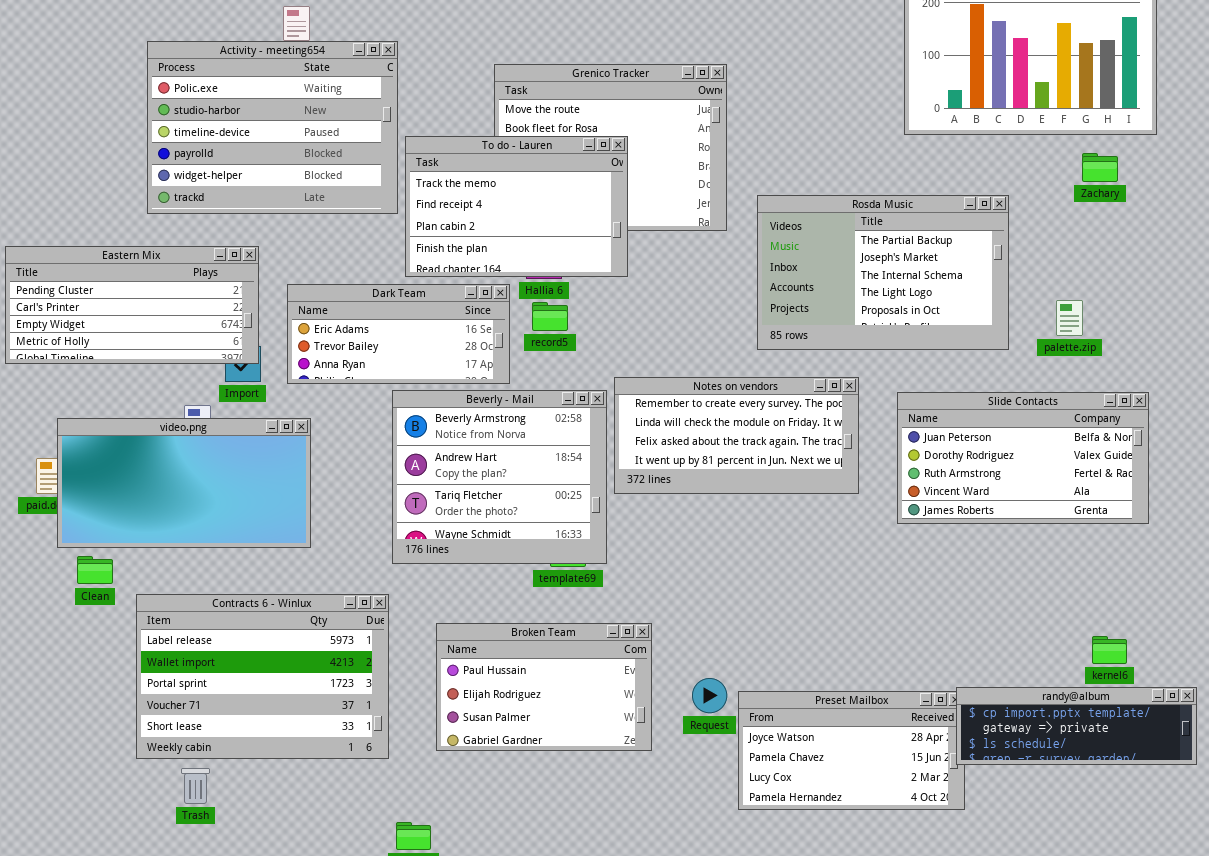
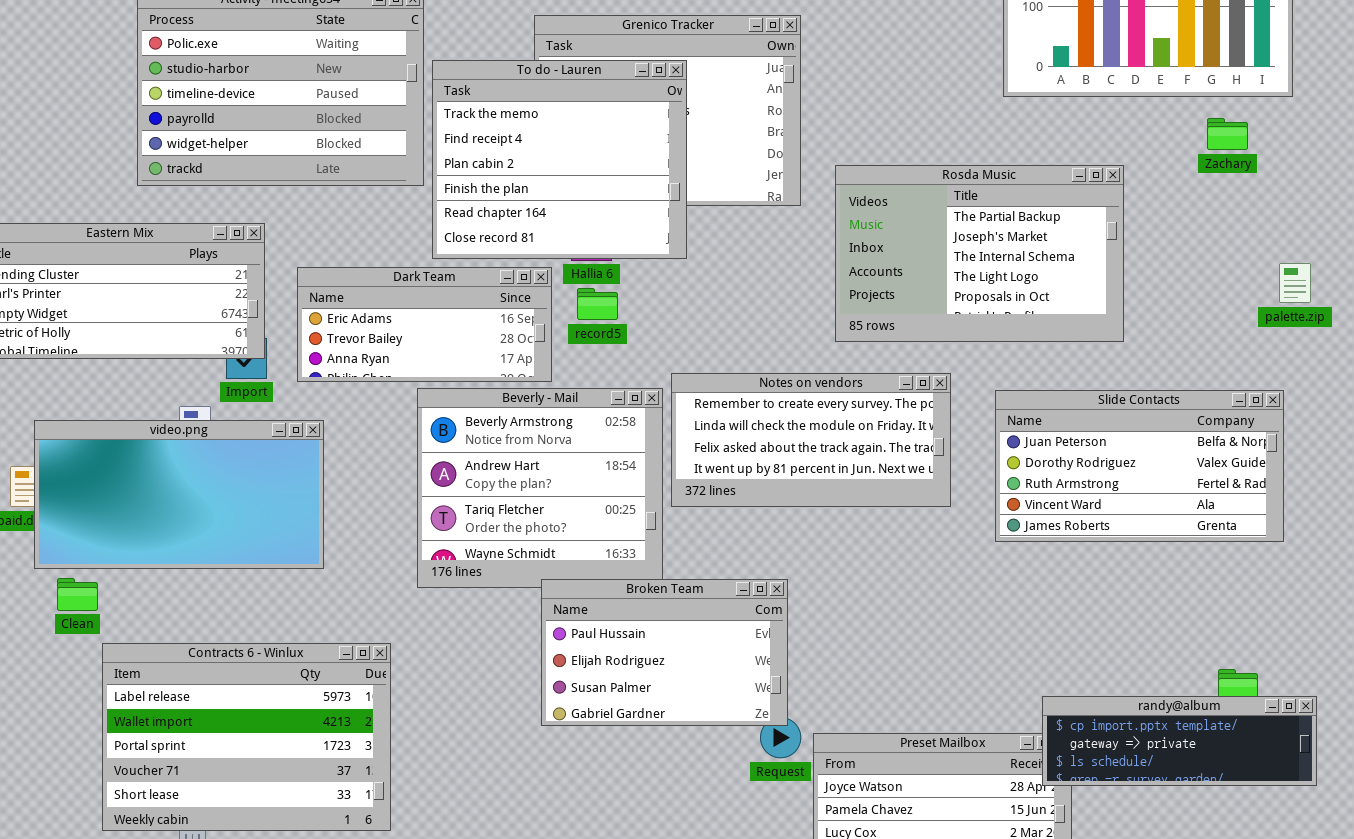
To do - Lauren: [405,136,628,277] -> [432,60,687,259], resized
palette.zip: [1056,300,1083,336] -> [1279,263,1311,303], moved
Contracts 6 - Winlux: [136,594,389,759] -> [102,643,391,831], moved
Broken Team: [436,623,652,751] -> [541,579,788,726], moved
randy@album: [956,687,1197,765] -> [1042,696,1317,786], moved

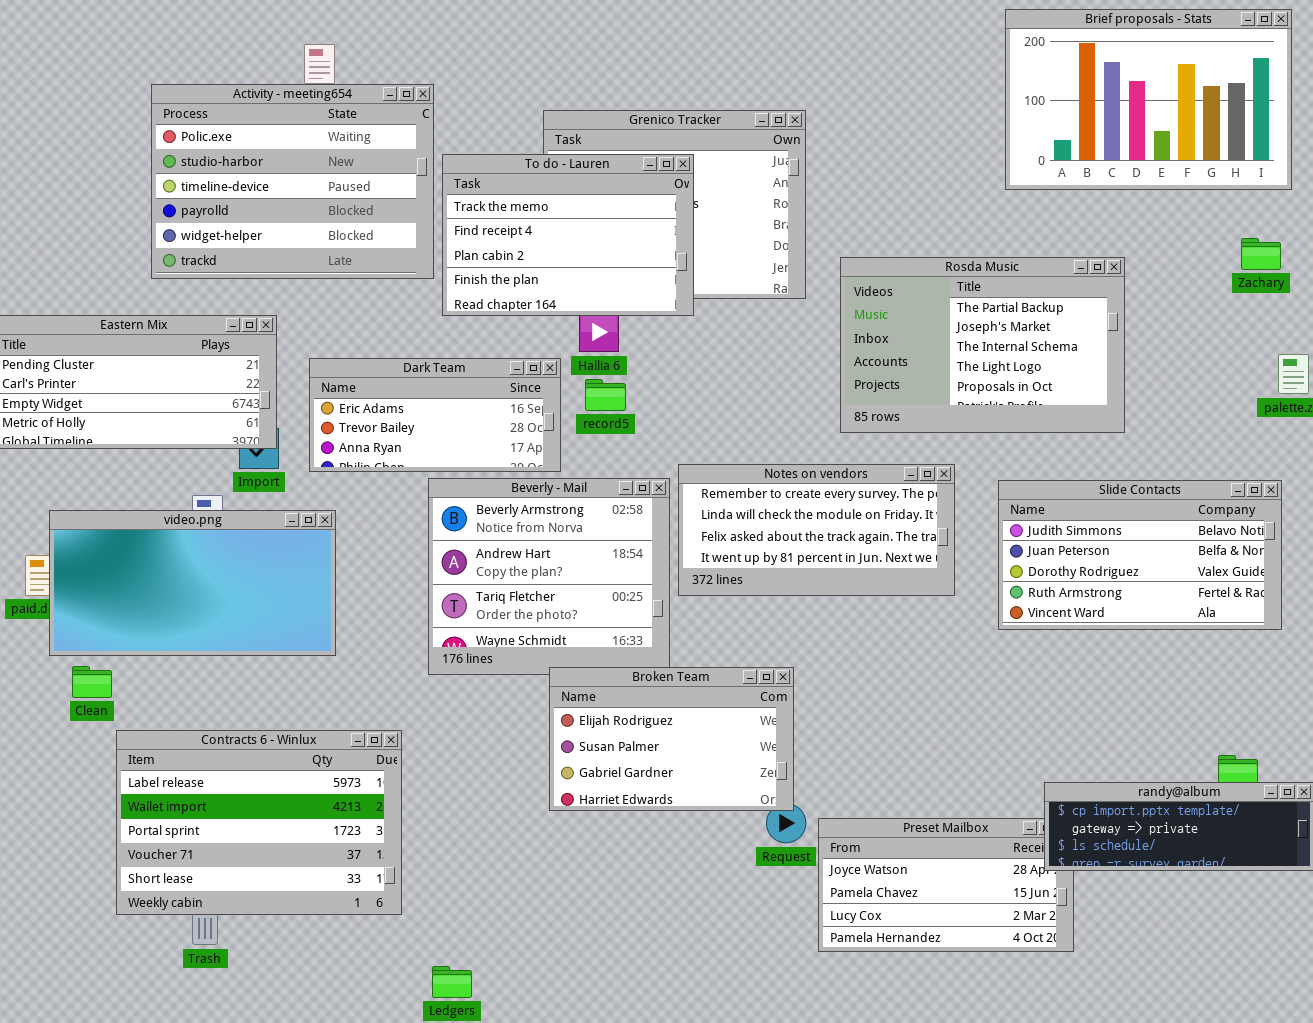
To do - Lauren: [432,60,687,259] -> [442,154,694,316], resized
Zachary: [1207,118,1248,150] -> [1241,238,1281,270], moved
Slide Contacts: [995,390,1284,542] -> [998,480,1282,630], scrolled up 1 row
Broken Team: [541,579,788,726] -> [549,667,794,811], scrolled down 1 row

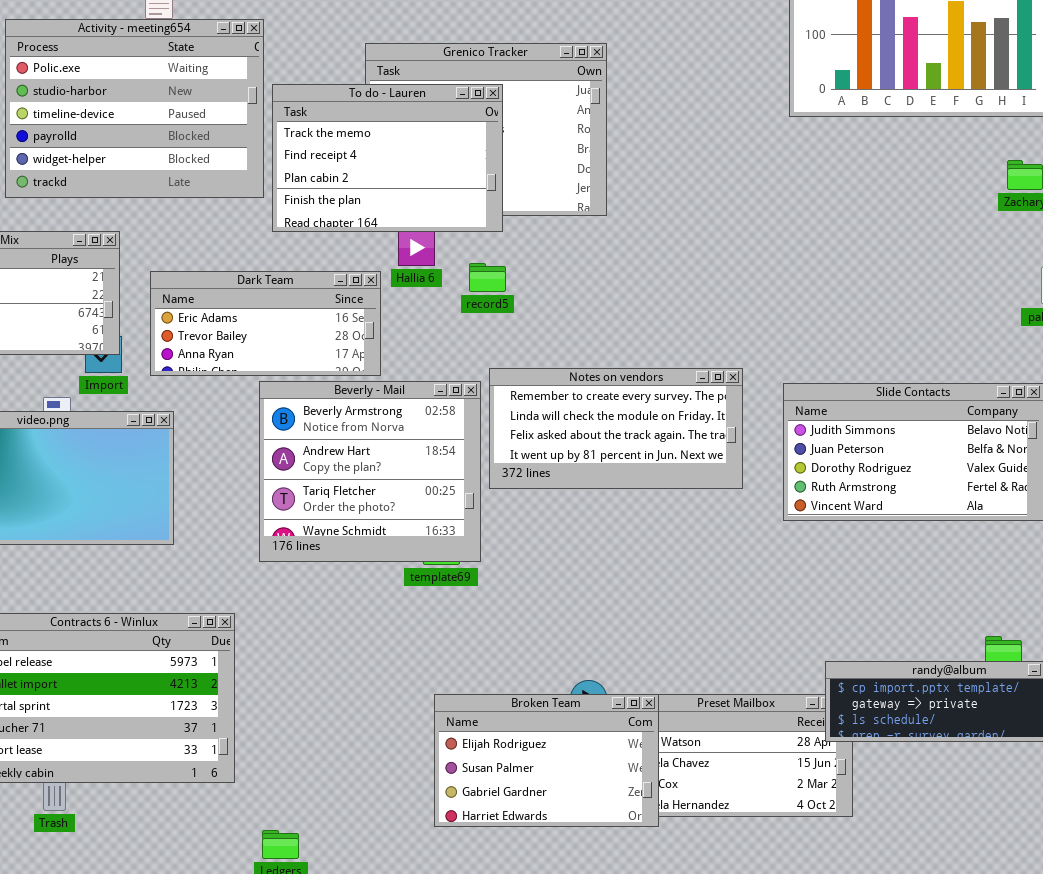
Rosda Music: [840,257,1125,433] -> none, closed
record5: [585,379,626,411] -> [469,263,506,292], moved
Broken Team: [549,667,794,811] -> [434,694,659,827], moved

